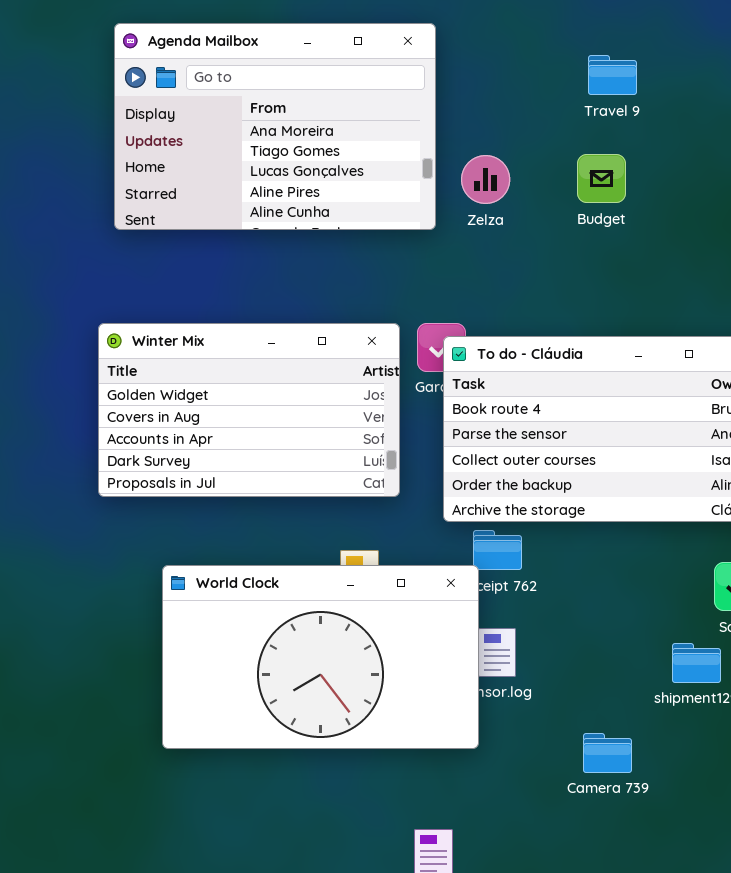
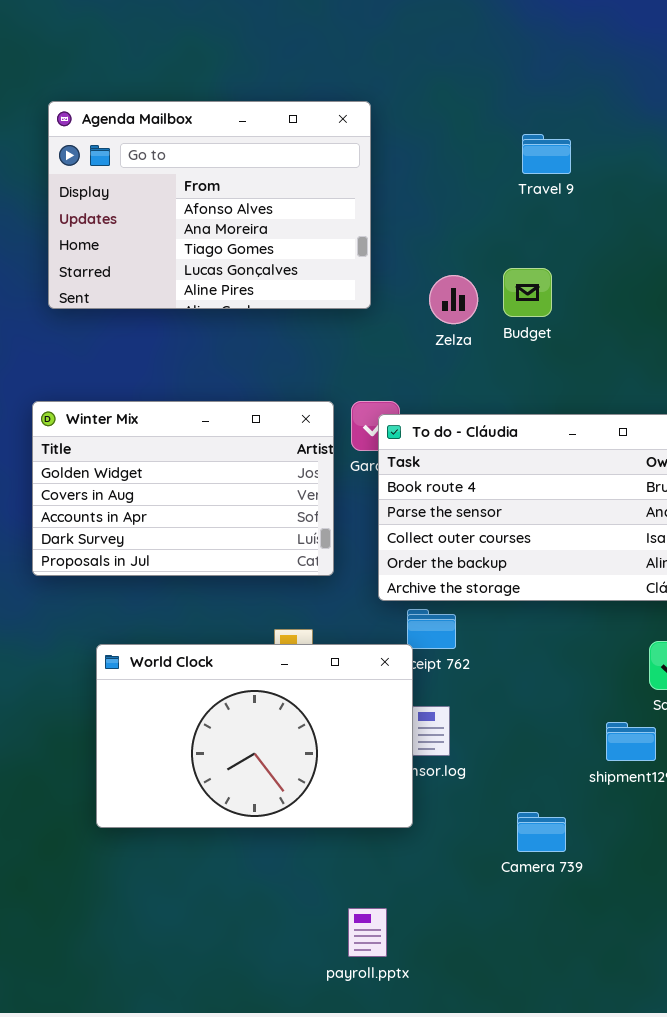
Agenda Mailbox: [114,23,436,230] -> [48,101,371,309], scrolled up 1 row
Budget: [577,154,626,203] -> [503,268,552,317], moved
Zelza: [461,155,510,204] -> [429,275,478,324], moved

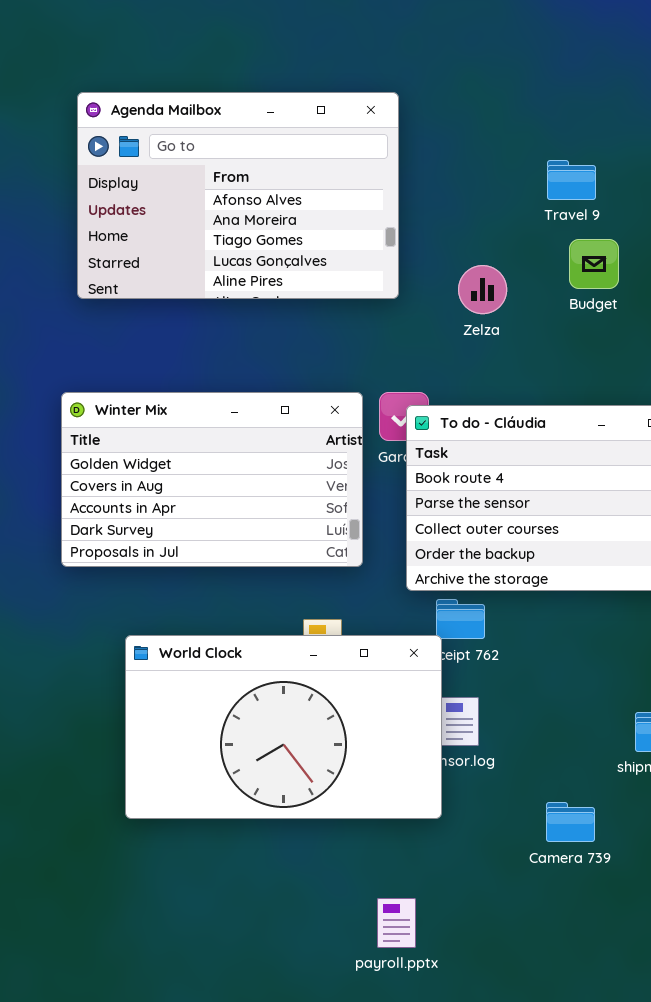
Travel 9: [522,134,571,174] -> [547,160,596,200], moved
Budget: [503,268,552,317] -> [569,239,619,289], moved

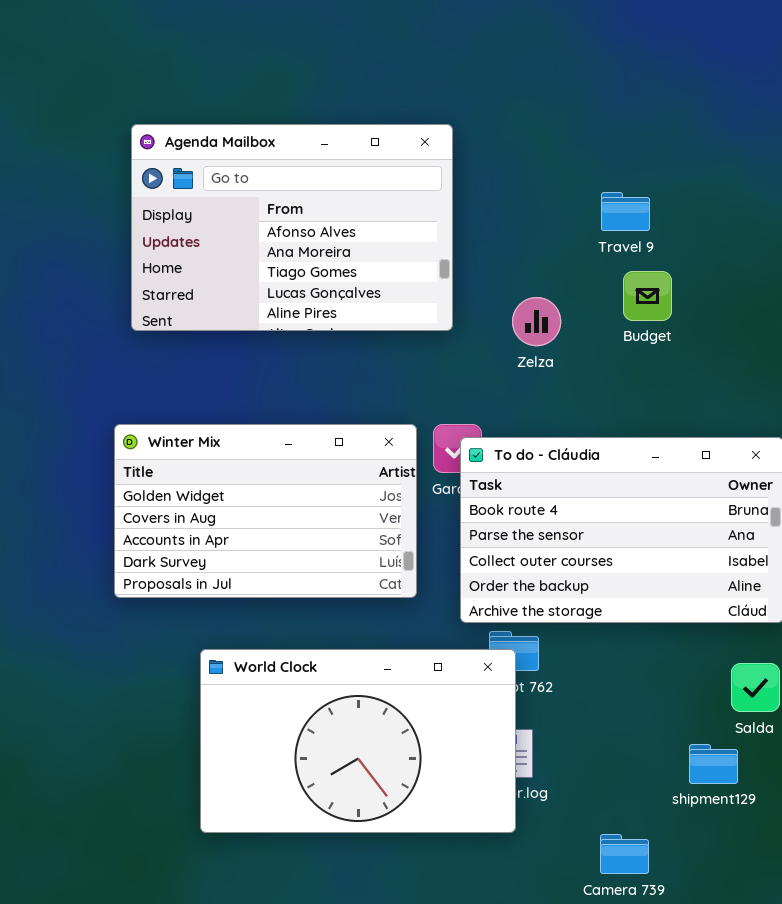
World Clock: [125,635,442,819] -> [200,649,516,833], moved

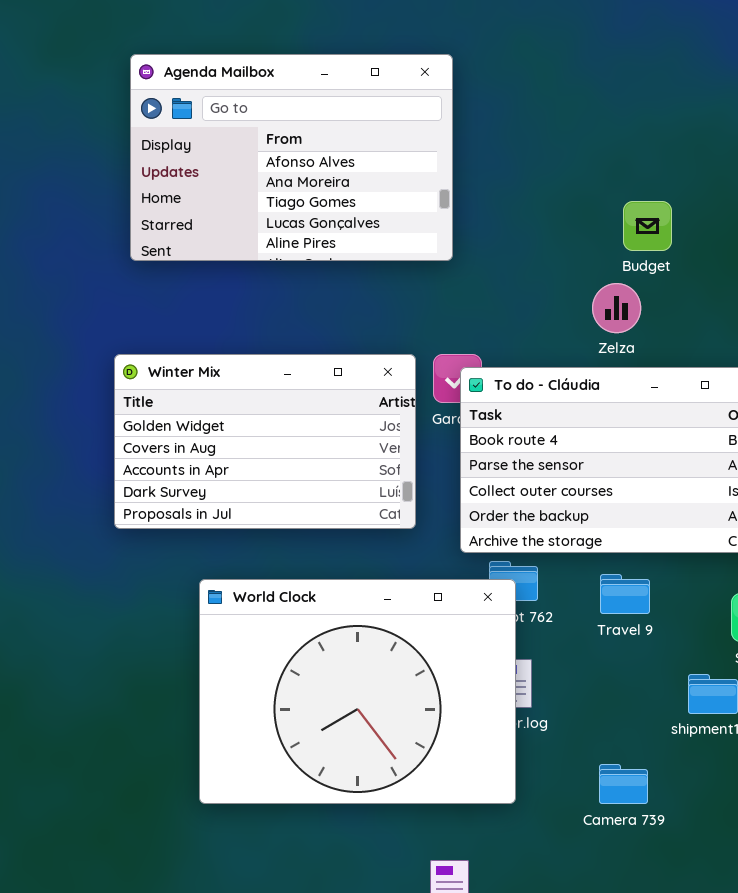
Travel 9: [601,192,650,231] -> [600,574,650,614], moved
Zelza: [512,297,561,346] -> [592,283,641,333], moved
World Clock: [200,649,516,833] -> [199,579,516,804], resized

